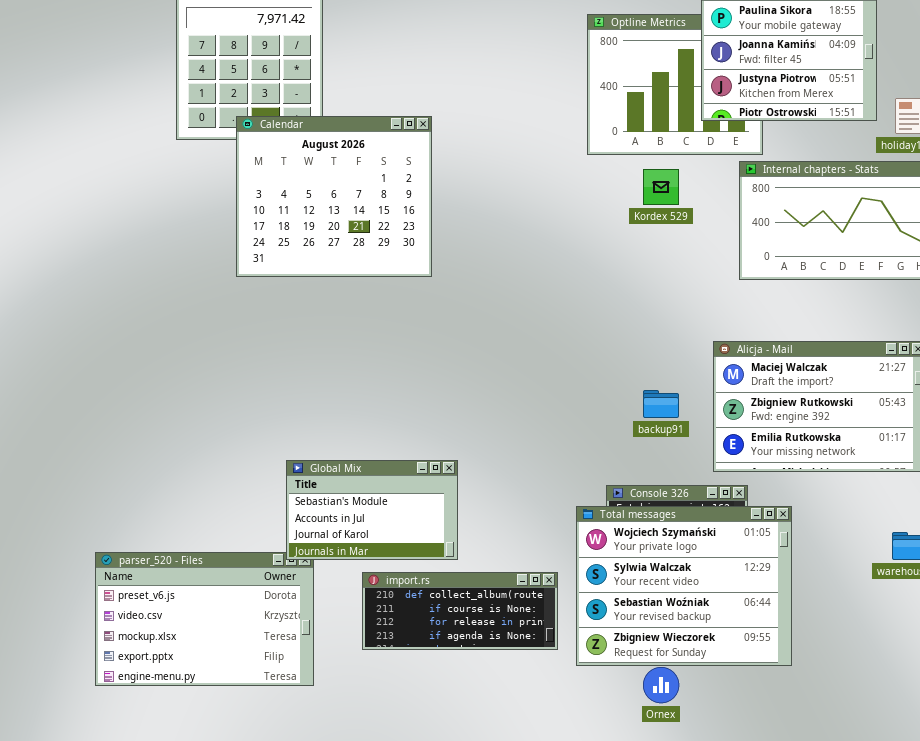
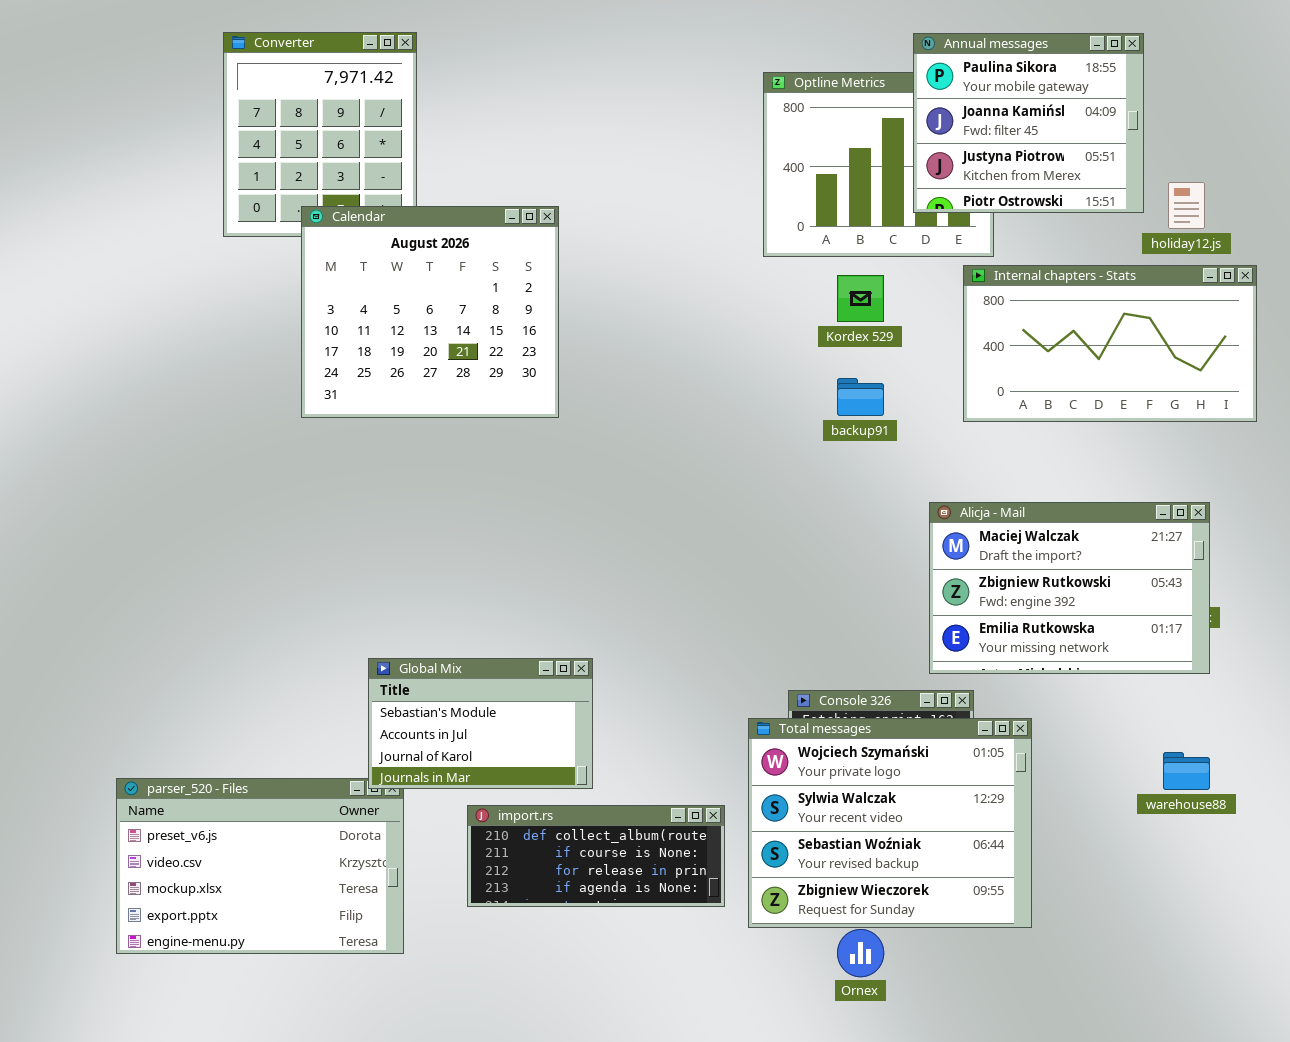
backup91: [643,390,679,418] -> [837,378,884,416], moved

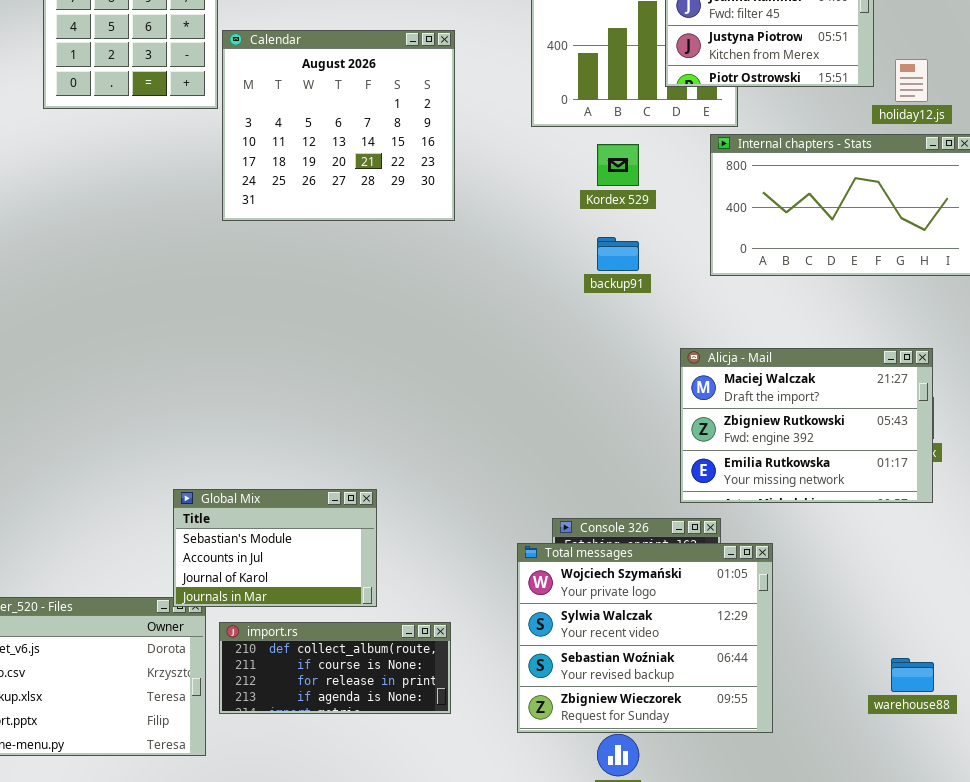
Calendar: [301,206,559,418] -> [222,30,455,221], moved
warehouse88: [1163,752,1210,790] -> [891,658,934,692], moved
import.rs: [467,805,725,907] -> [219,622,451,714], moved

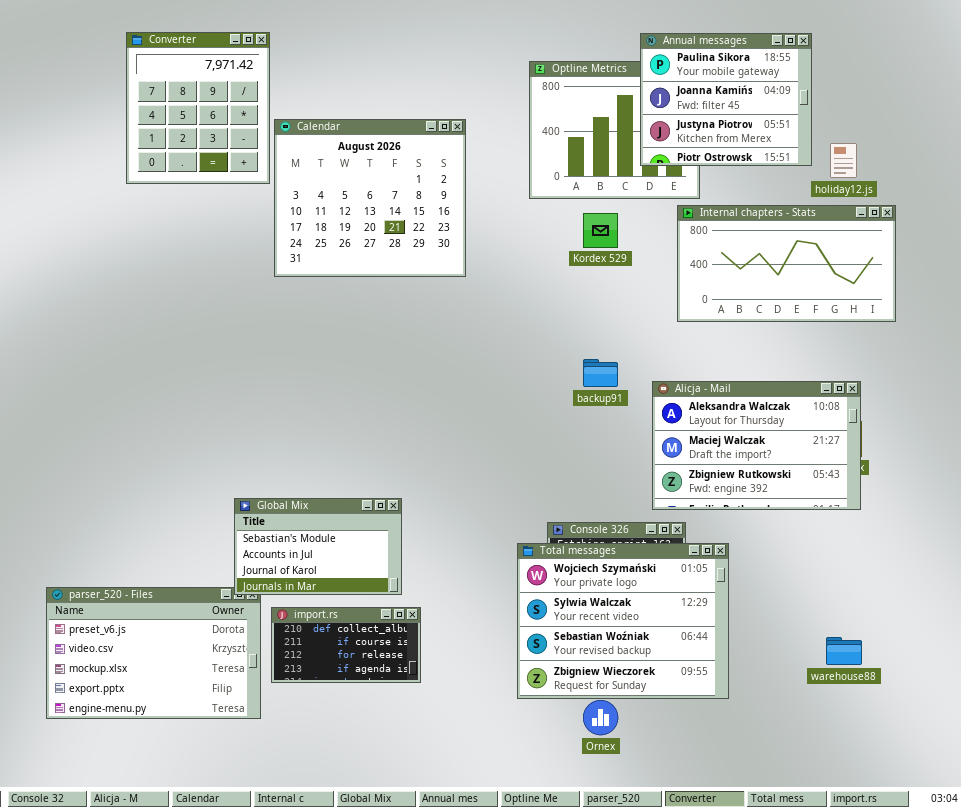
backup91: [597,237,639,271] -> [583,359,618,387], moved
Alicja - Mail: [680,348,933,503] -> [652,381,861,510], scrolled up 1 row
import.rs: [219,622,451,714] -> [271,607,421,683], resized

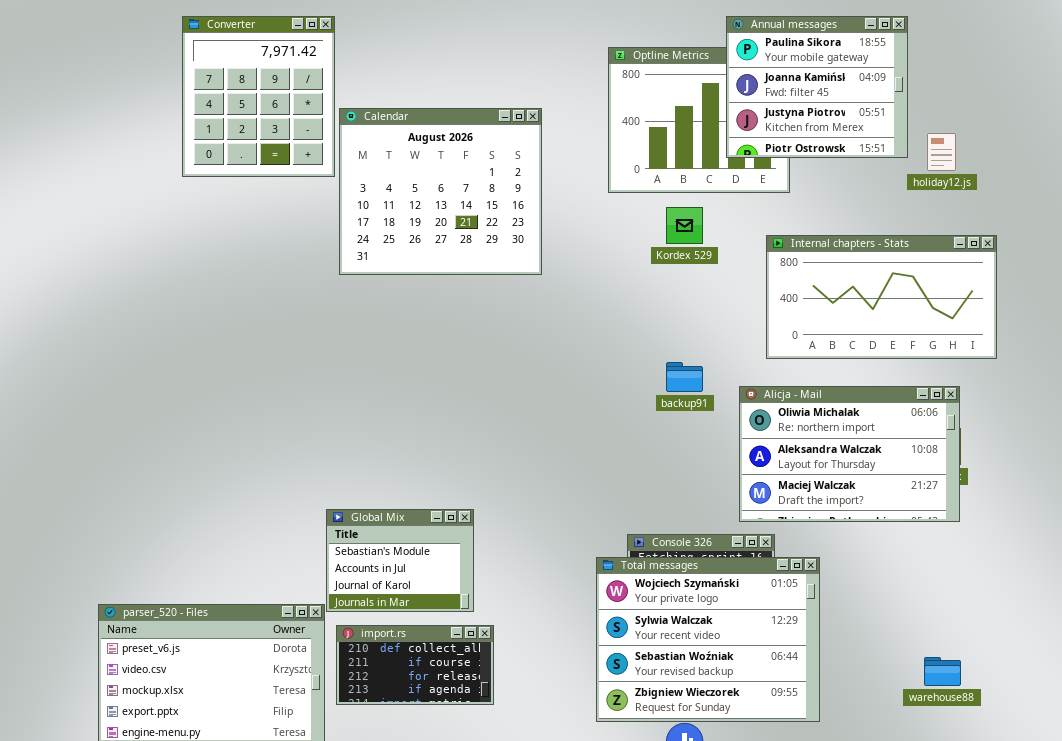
Internal chapters - Stats: [677,205,896,322] -> [766,235,997,359], moved
Alicja - Mail: [652,381,861,510] -> [739,386,960,522], scrolled up 1 row
Global Mix: [234,498,402,595] -> [326,509,474,612], resized

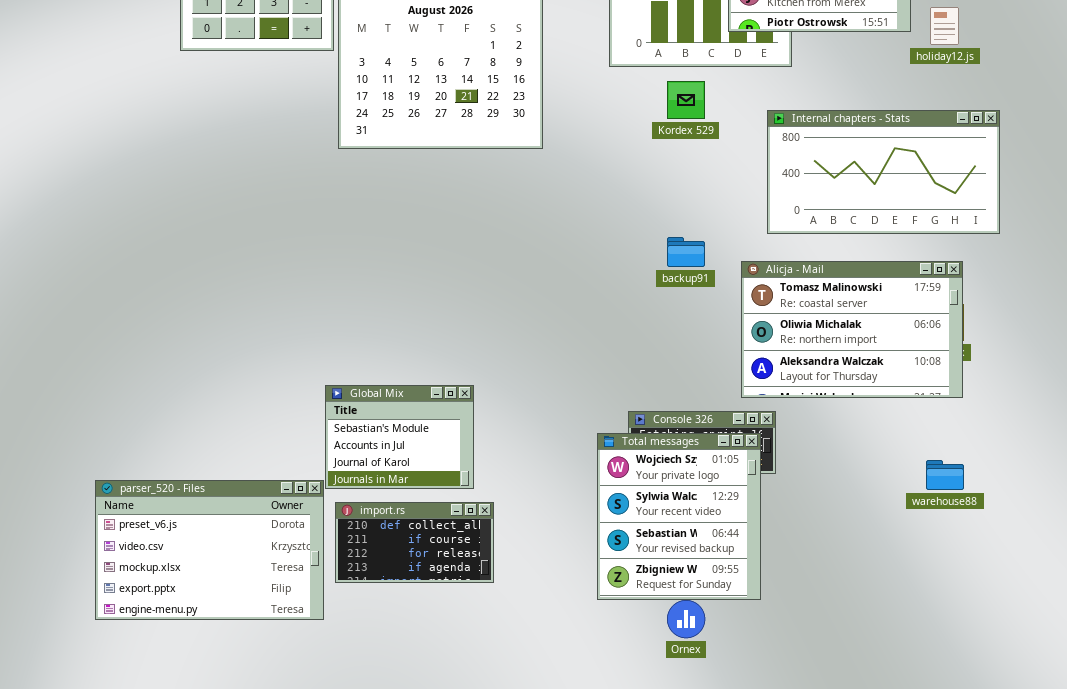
Alicja - Mail: [739,386,960,522] -> [741,261,963,398], scrolled up 1 row
Total messages: [596,557,820,722] -> [597,433,761,600], resized
warehouse88: [924,657,961,686] -> [926,460,964,490], moved

